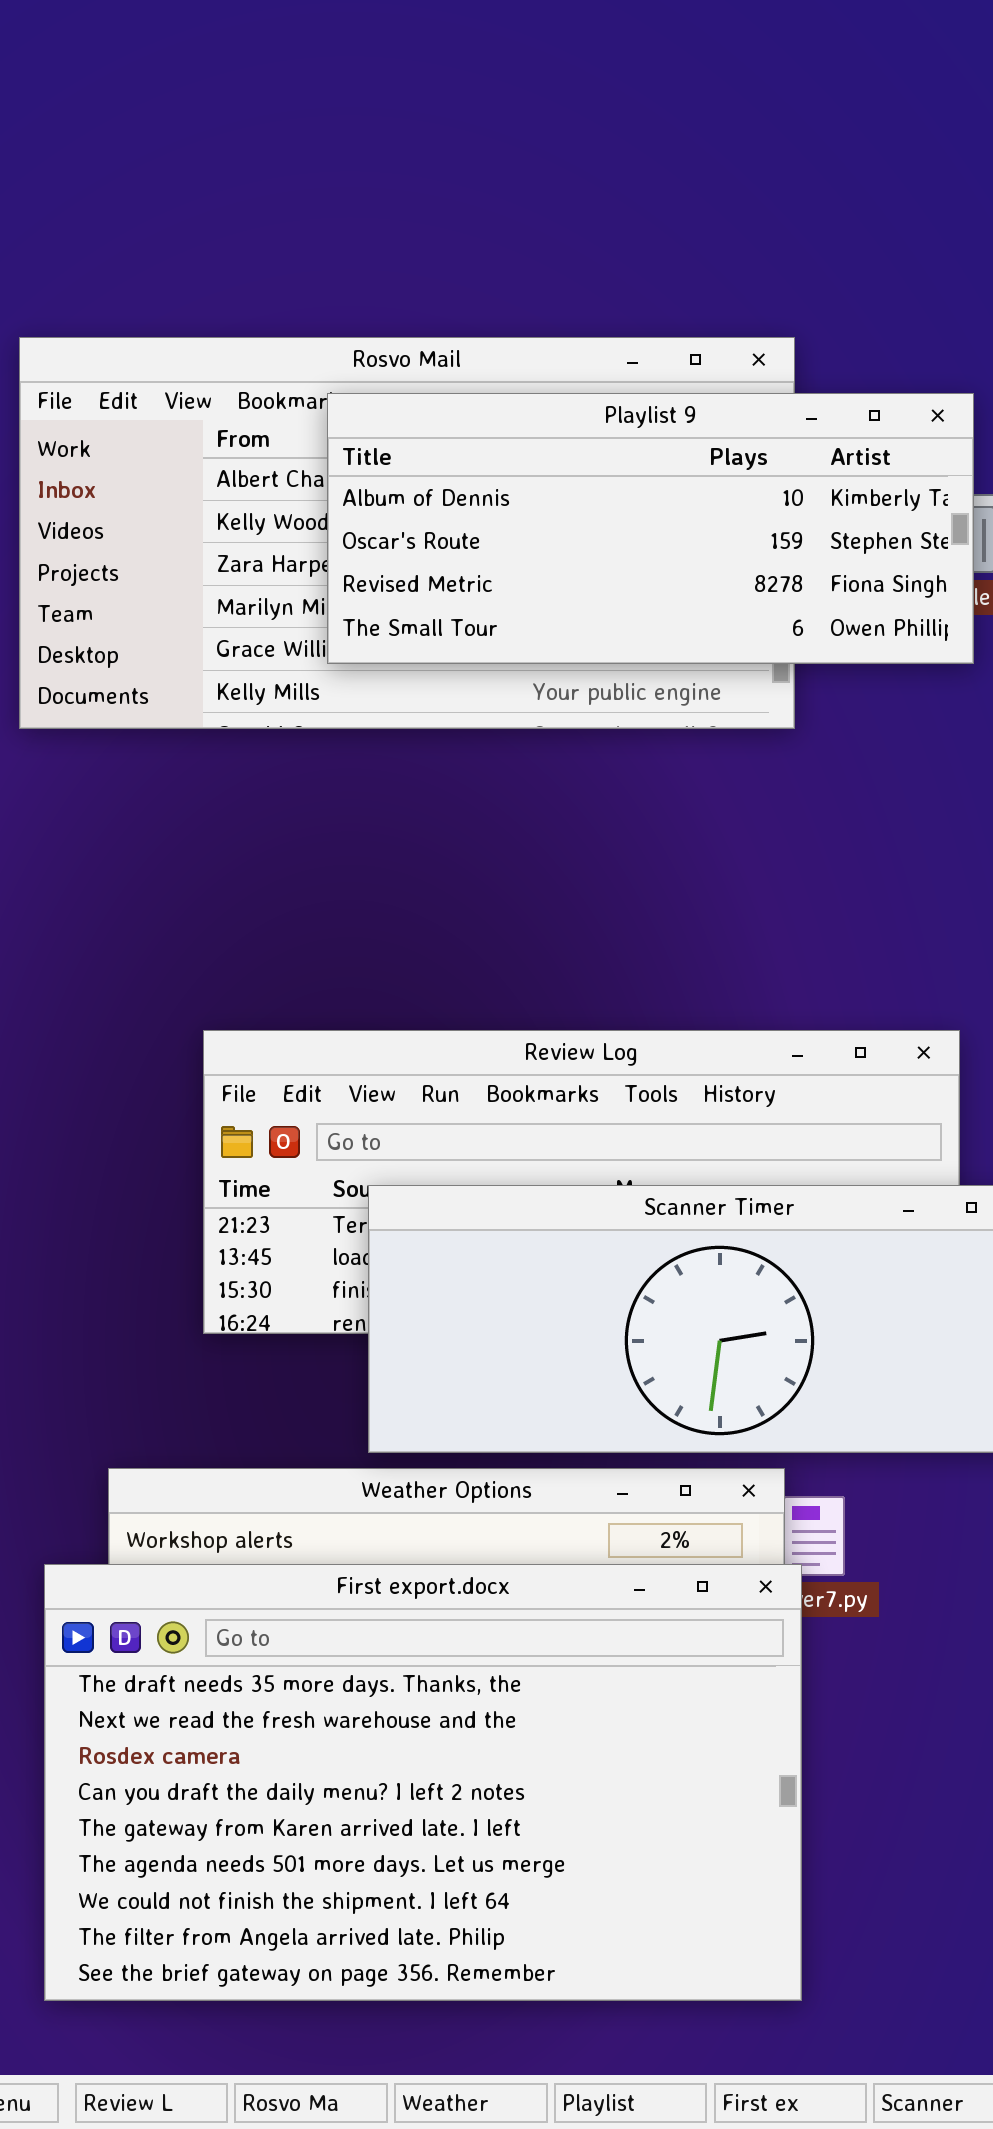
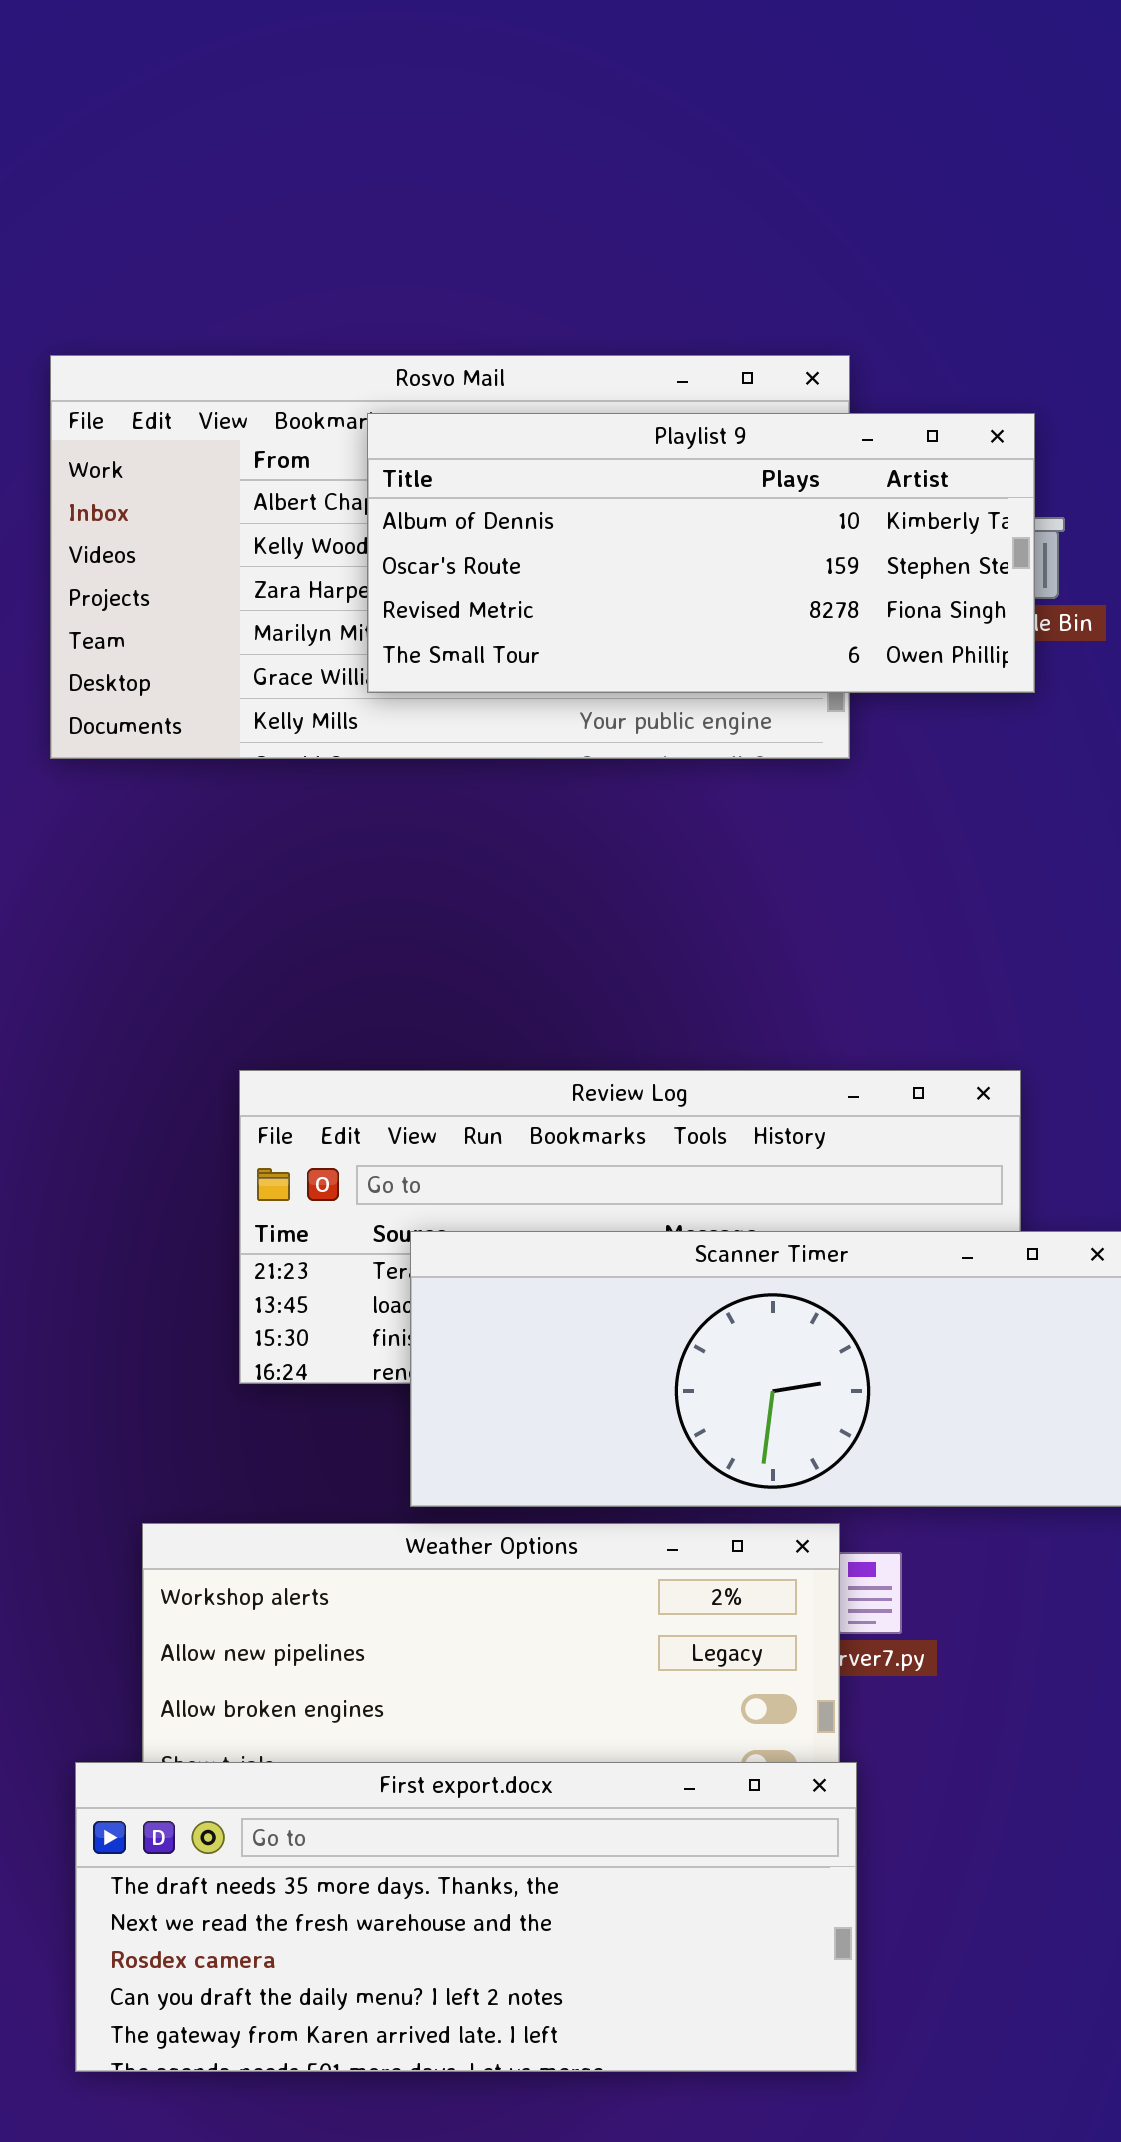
First export.docx: [44,1564,802,2001] -> [75,1762,857,2072], resized

